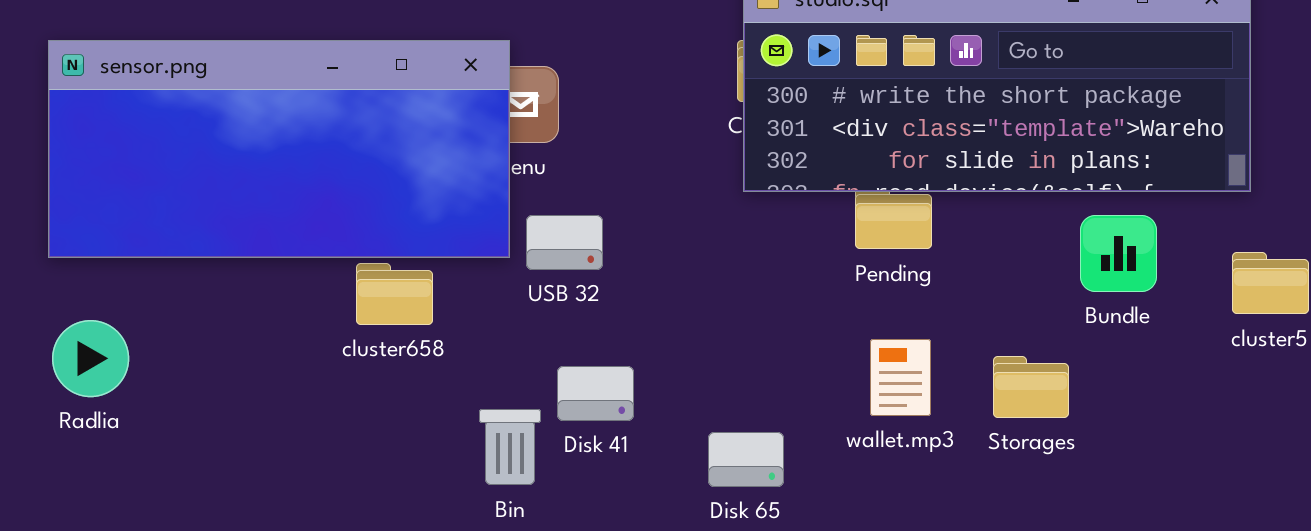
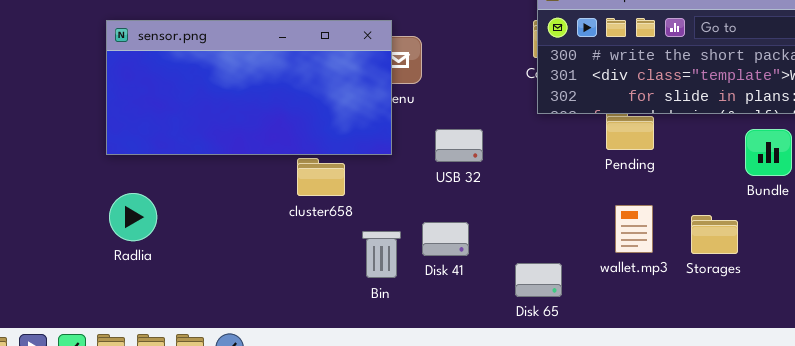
USB 32: [526,215,603,270] -> [435,129,483,162], moved
Bin: [479,409,541,485] -> [362,231,401,278], moved

